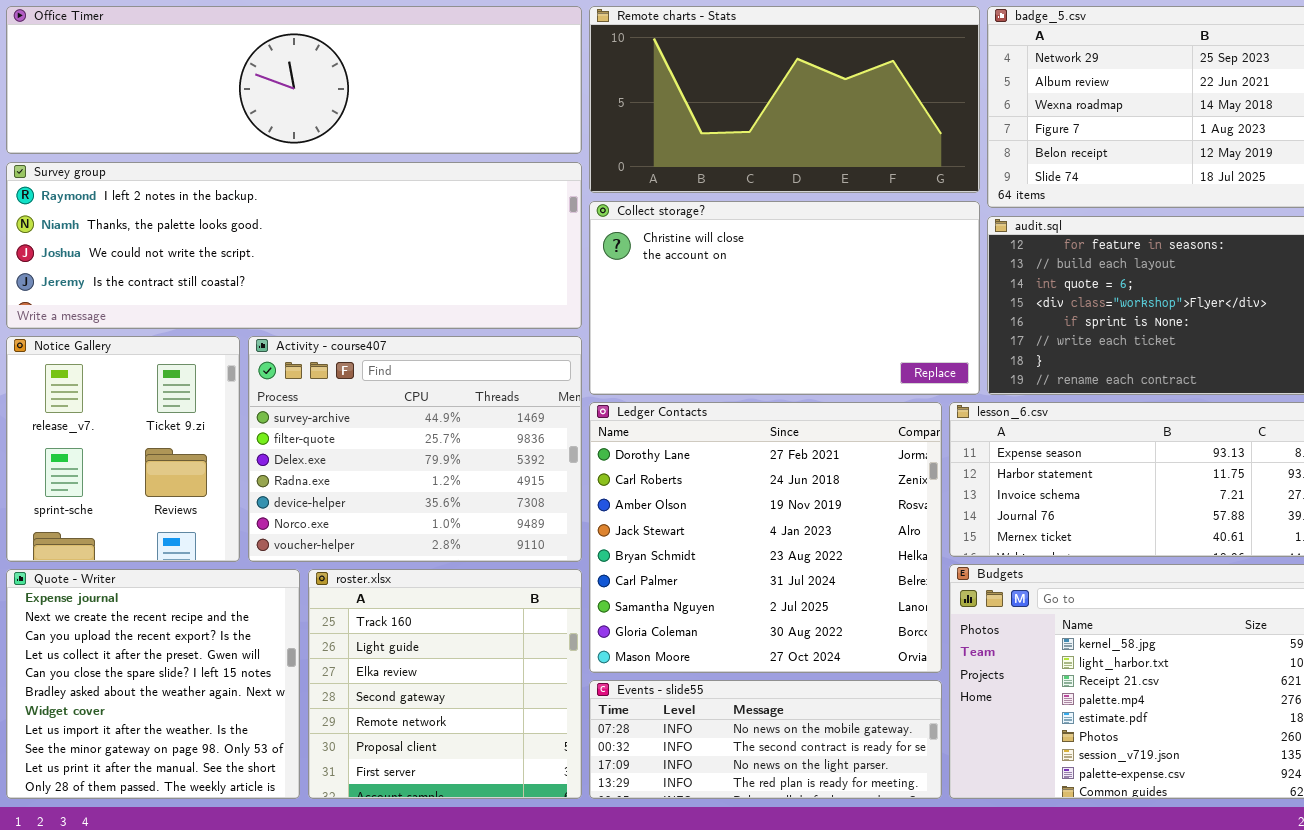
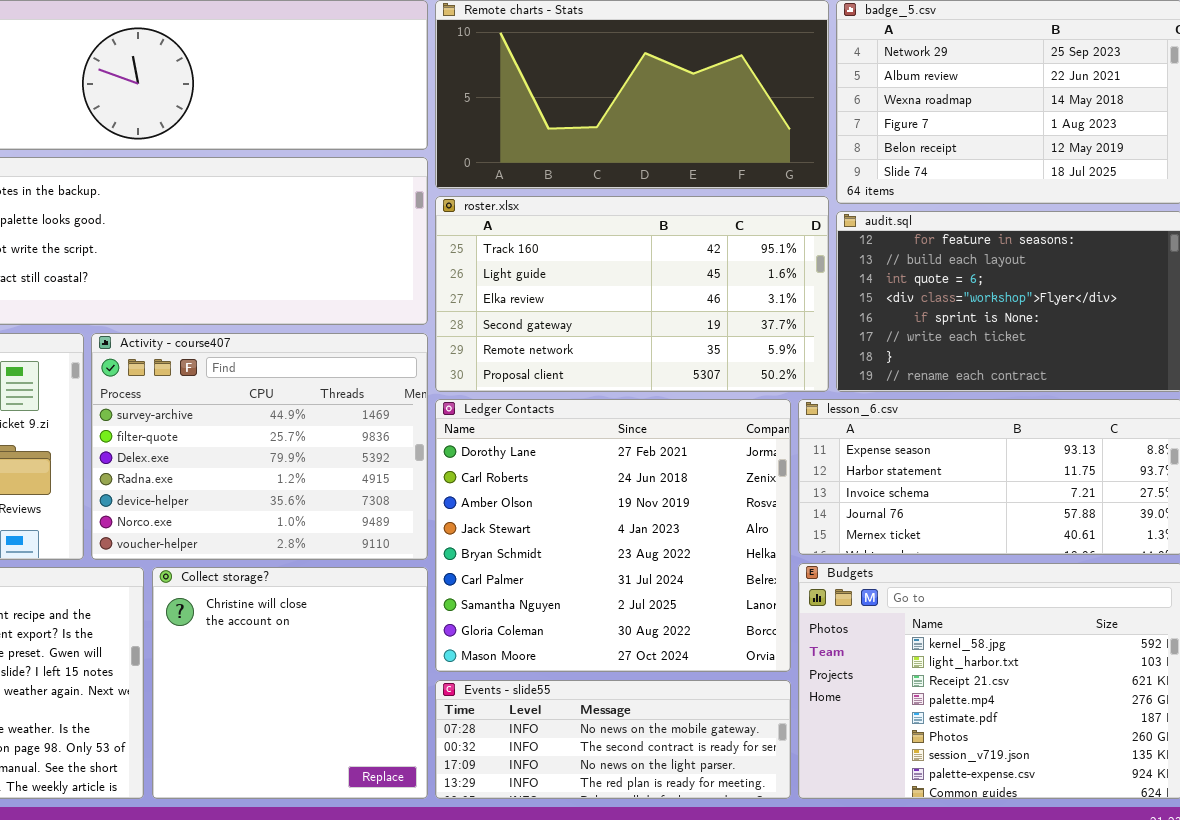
Collect storage?: [589,201,980,395] -> [152,567,428,799], moved, resized
roster.xlsx: [308,569,582,799] -> [435,196,829,392], moved, resized

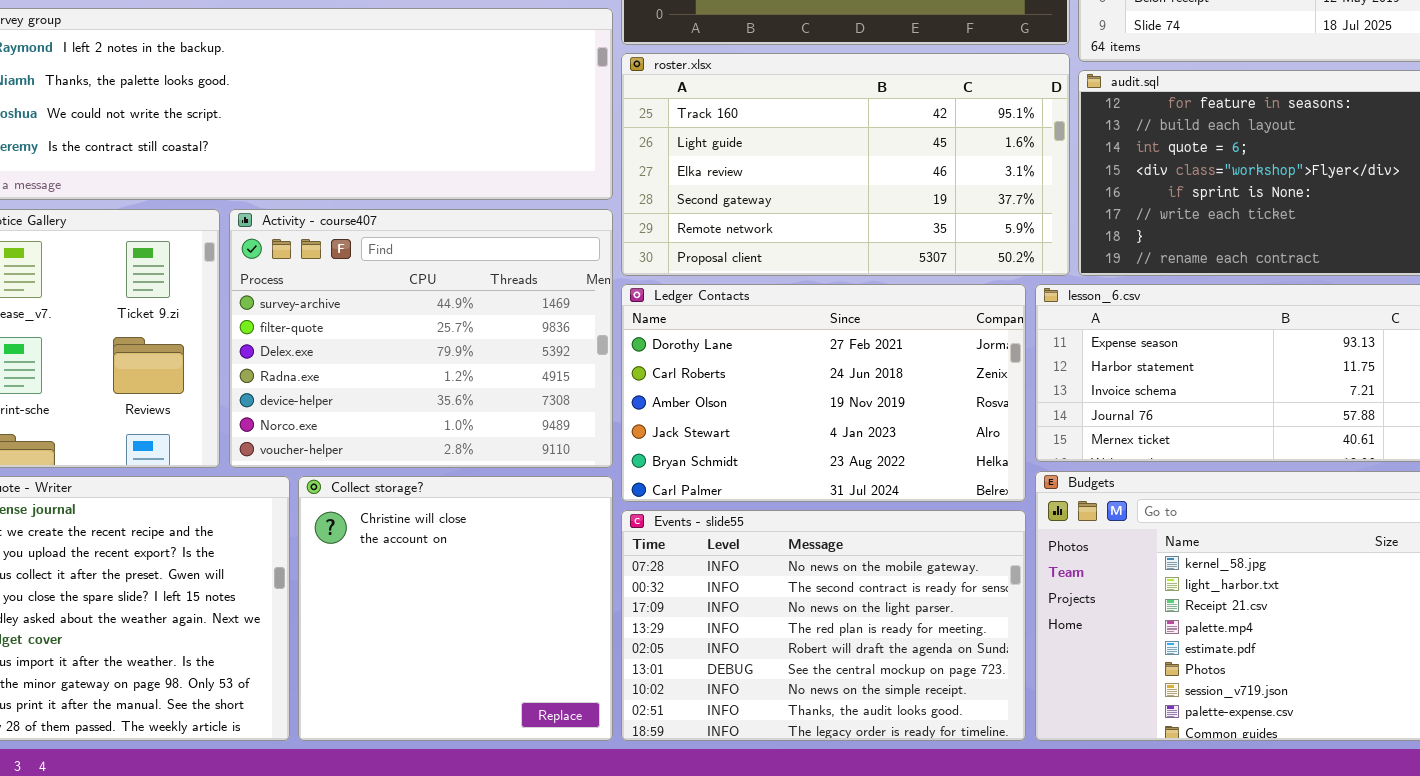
Ledger Contacts: [435,399,791,672] -> [621,284,1026,502], resized
Events - slide55: [435,680,791,799] -> [621,510,1026,741], resized

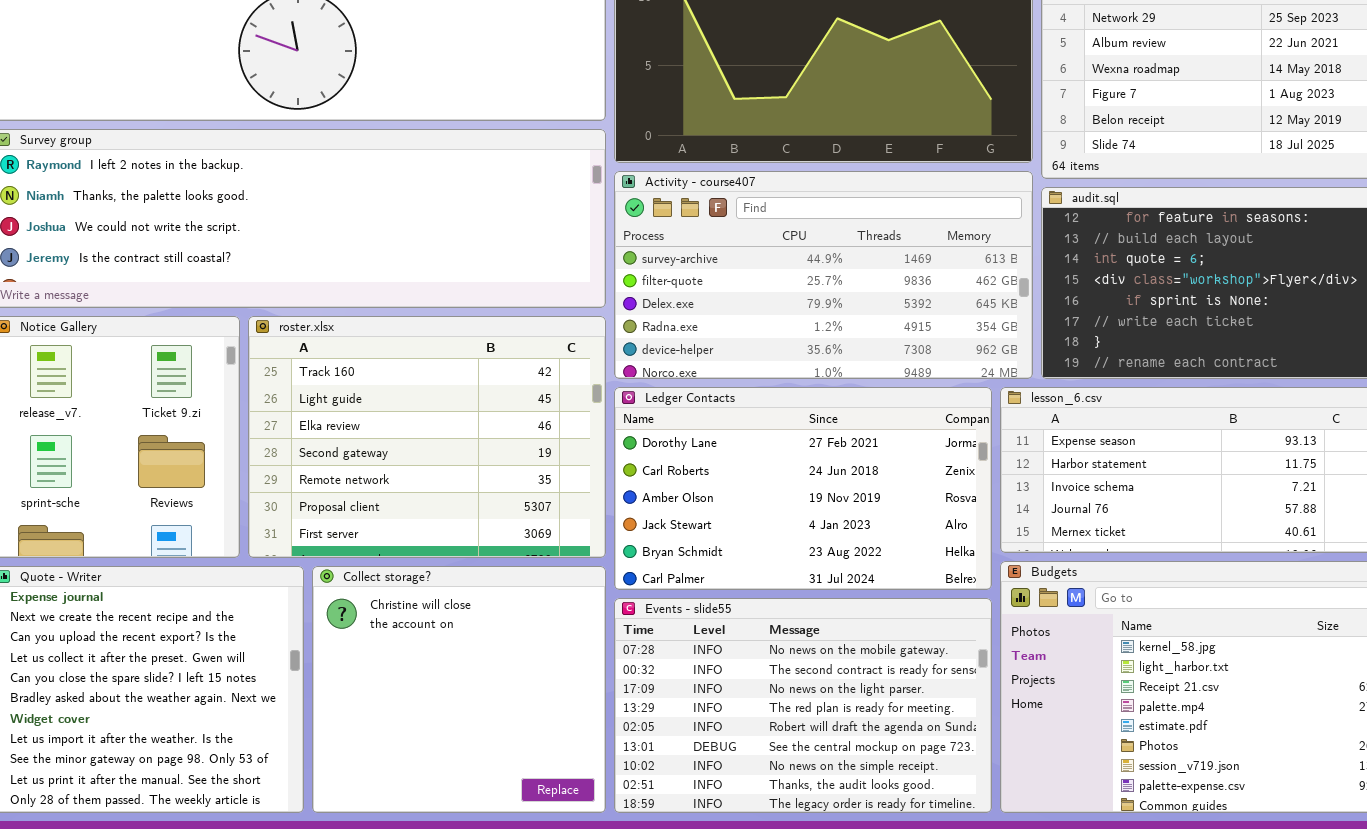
roster.xlsx: [621,53,1070,276] -> [248,316,606,558], moved, resized
Activity - course407: [229,209,613,468] -> [614,171,1033,379], moved, resized

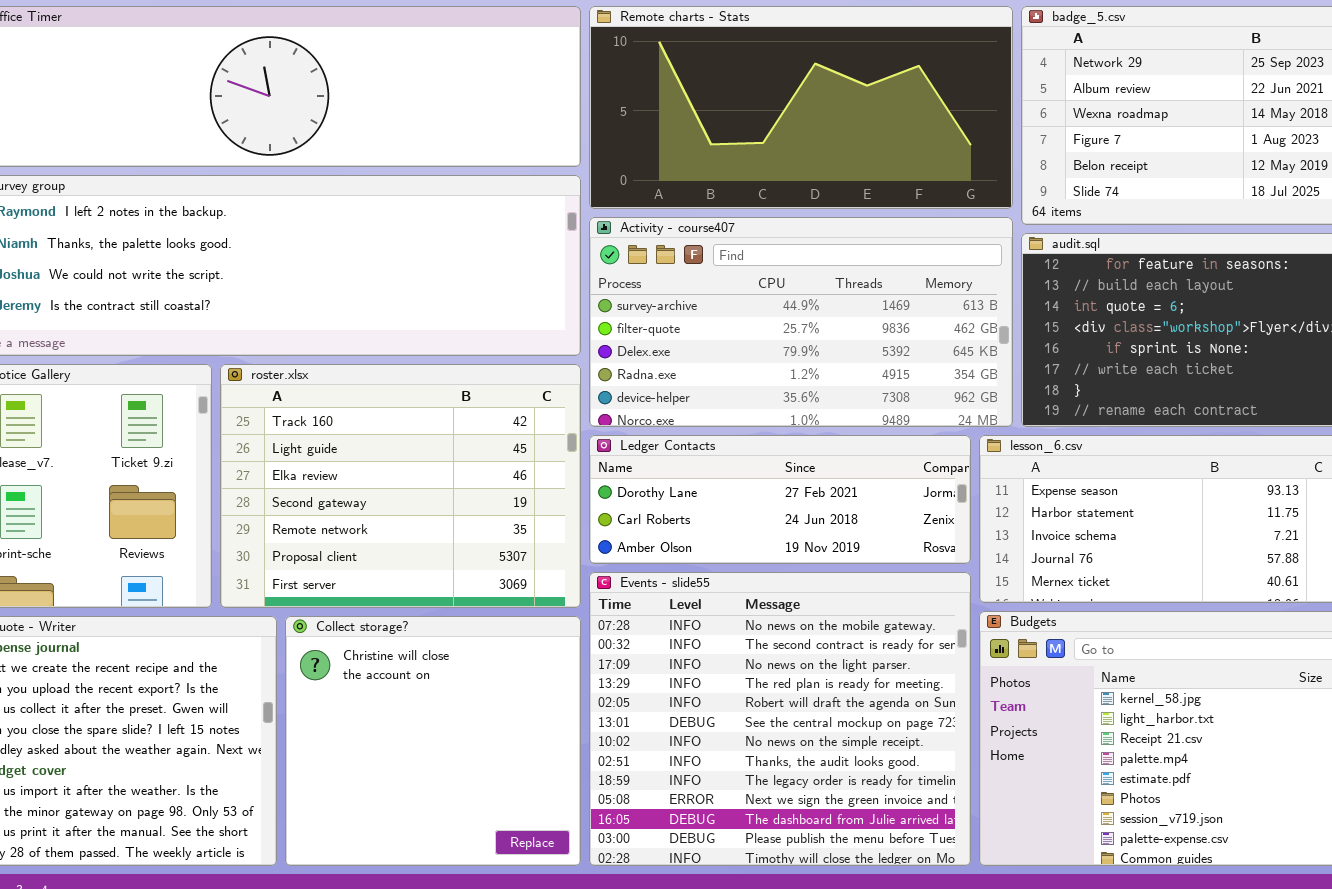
Ledger Contacts: [614,387,992,590] -> [589,435,971,564], resized
Events - slide55: [614,598,992,813] -> [589,572,971,866], resized

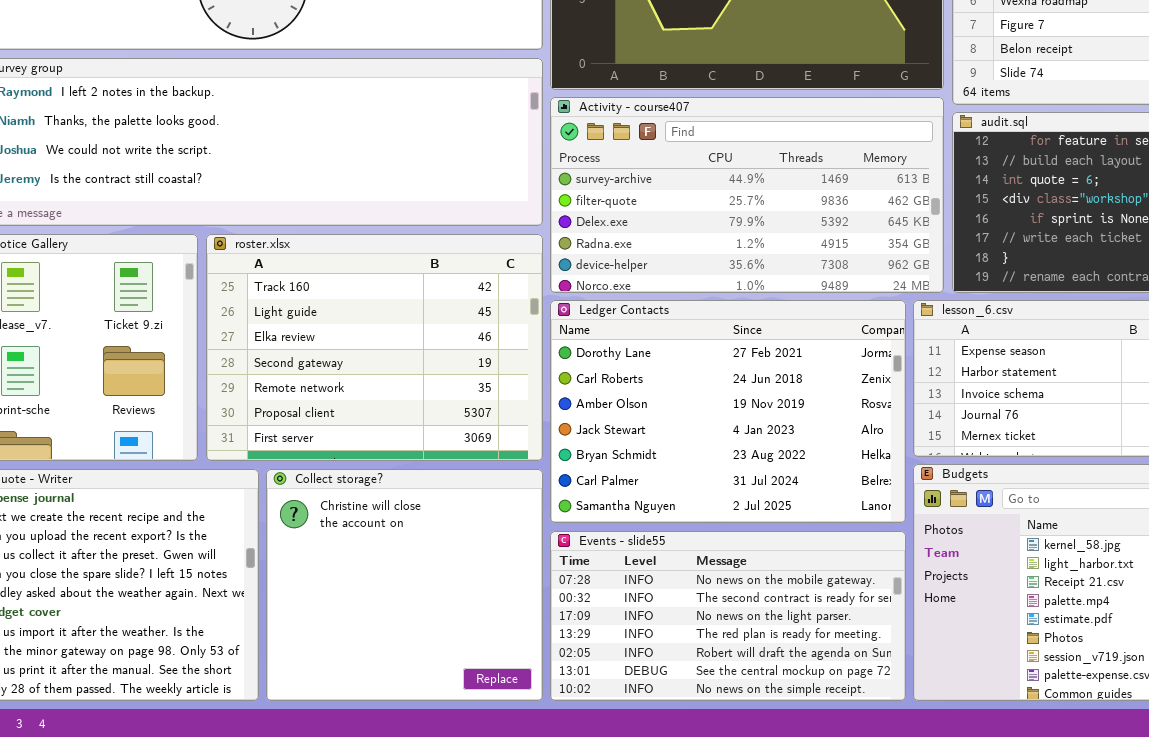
Ledger Contacts: [589,435,971,564] -> [550,300,906,523], resized
Events - slide55: [589,572,971,866] -> [550,531,906,701], resized

